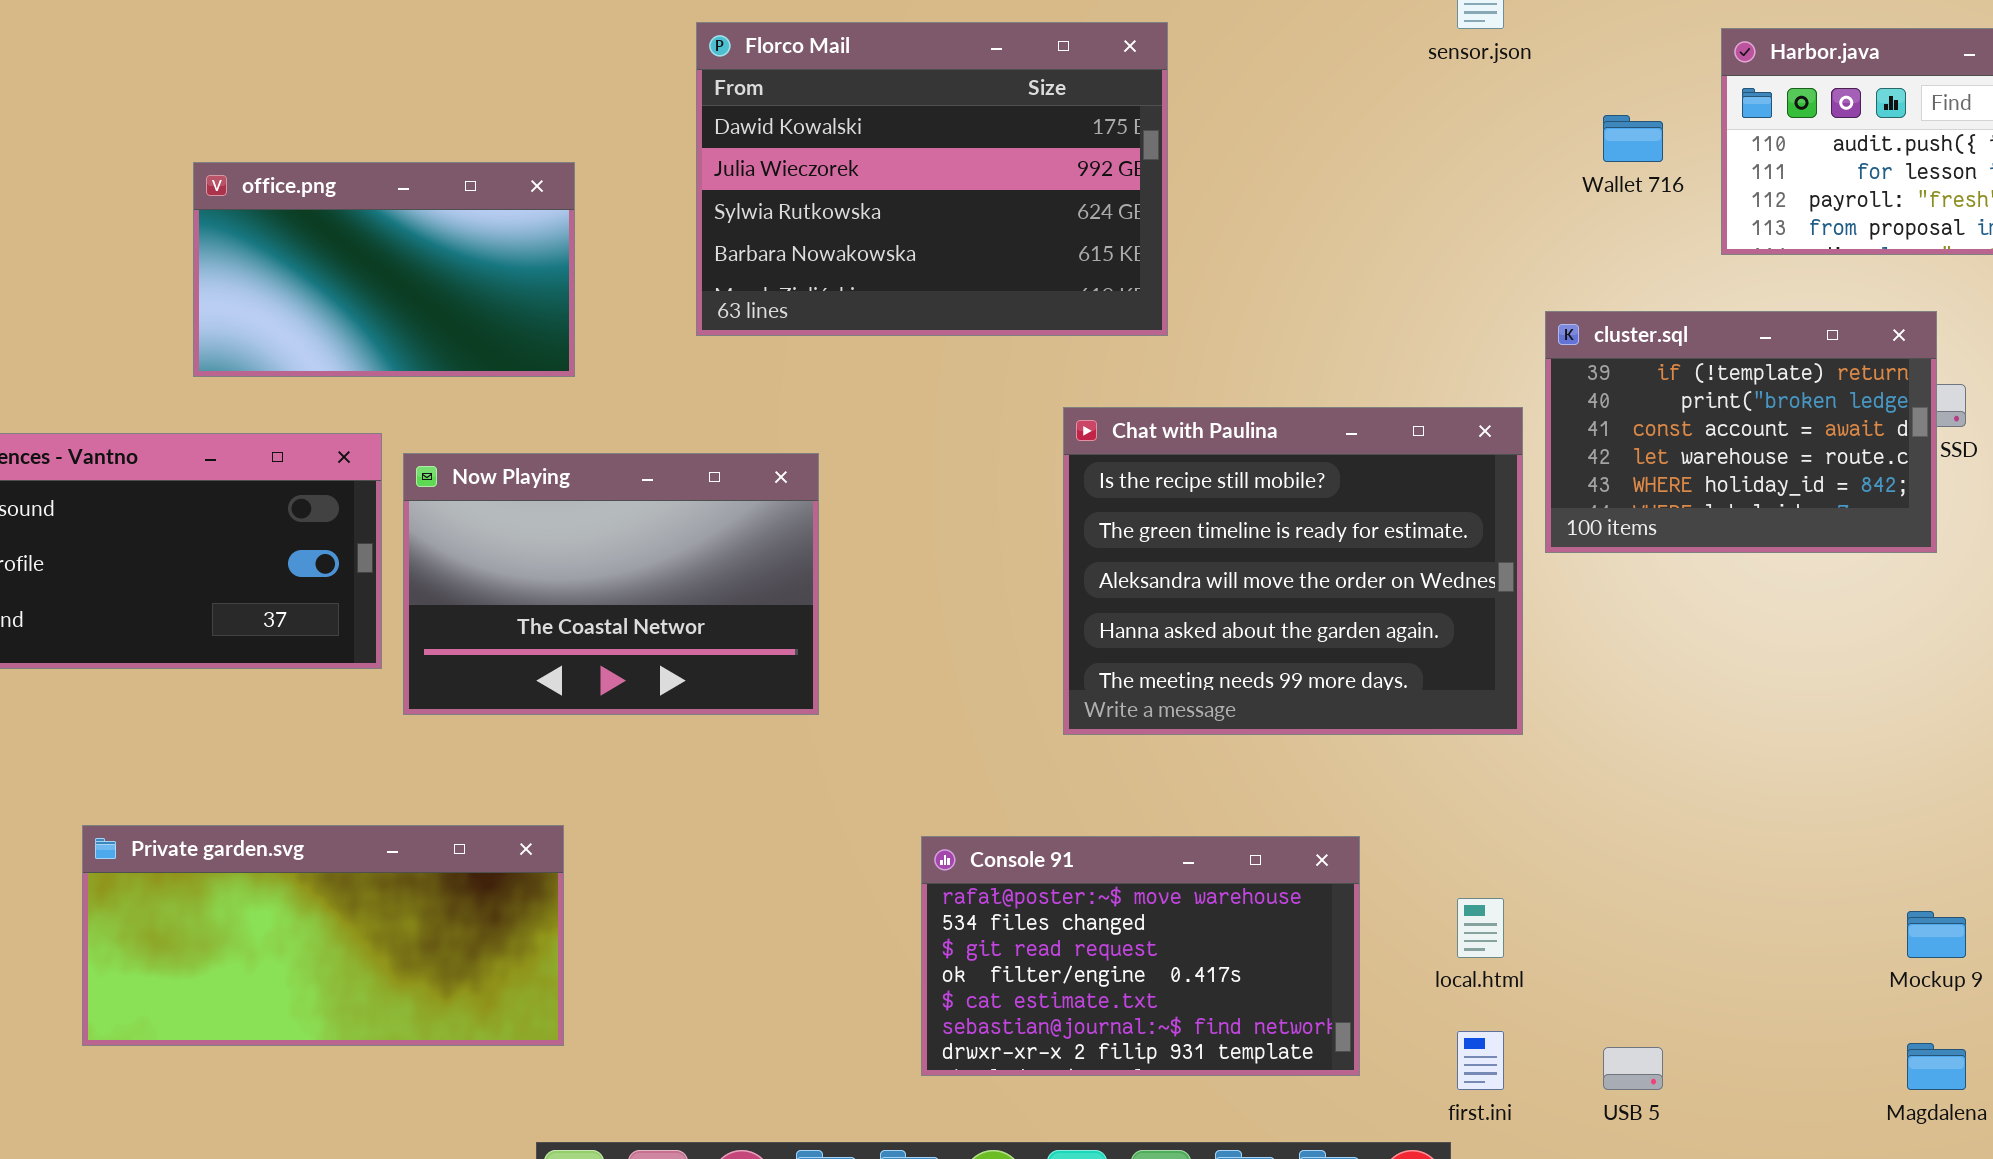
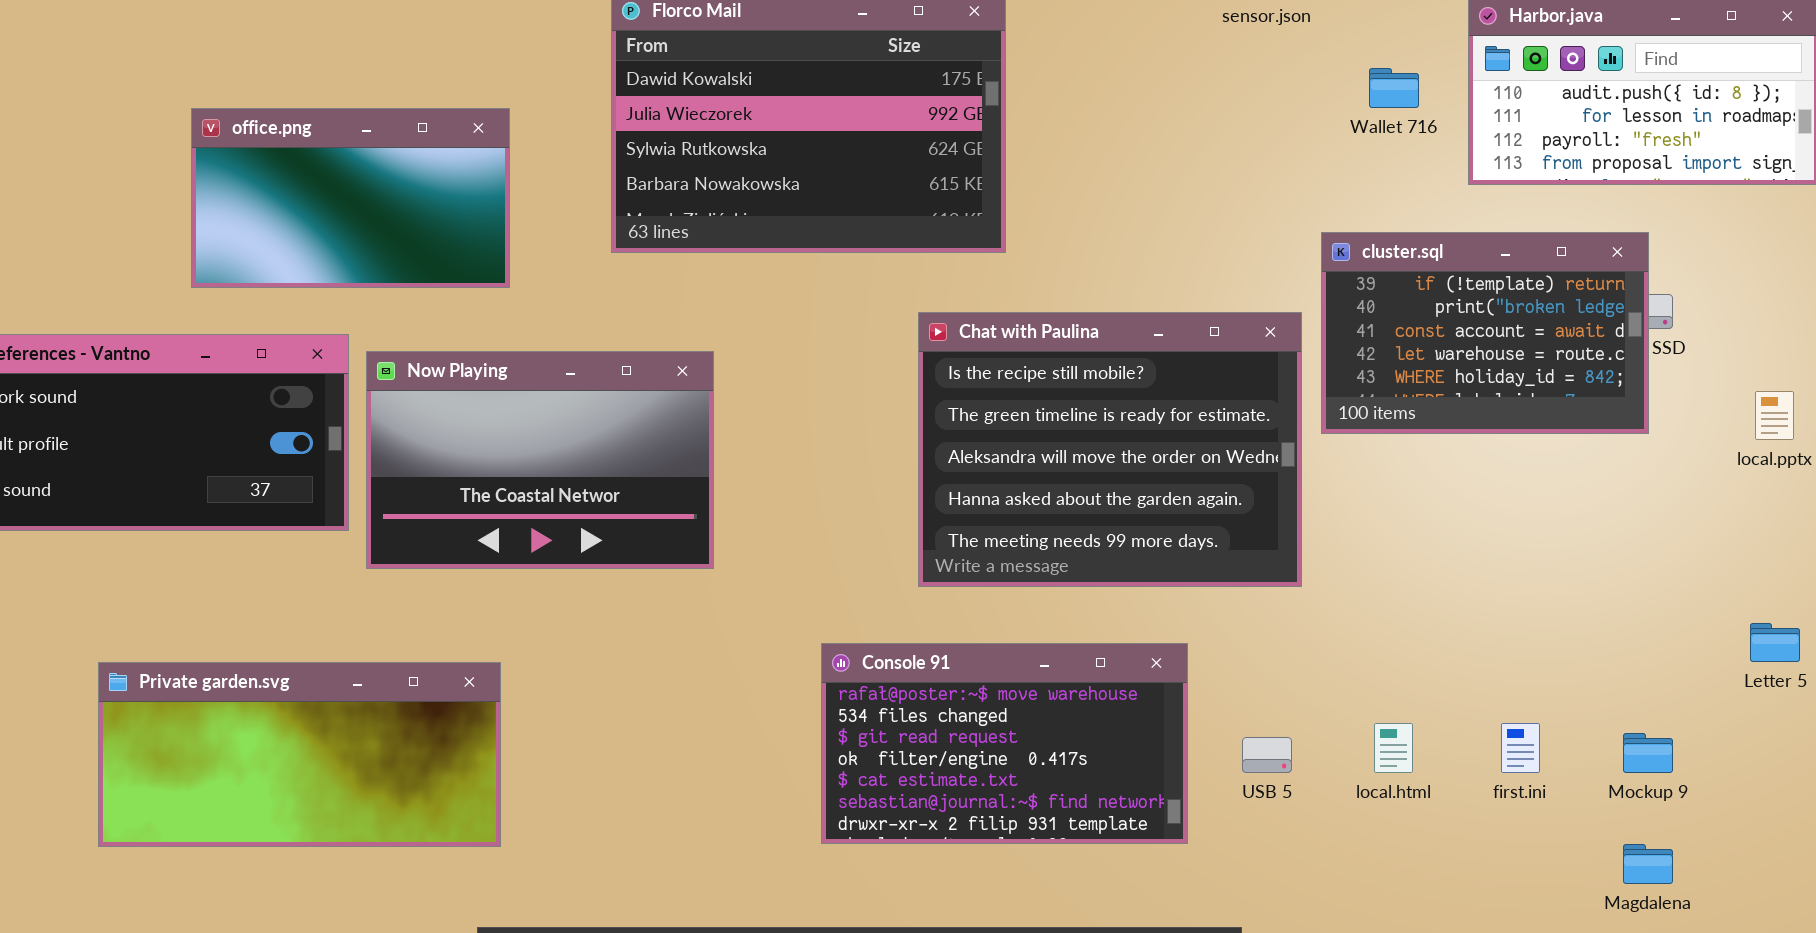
Console 91: [921,836,1360,1076] -> [821,643,1188,844], moved
local.html: [1457,898,1504,958] -> [1374,723,1413,773], moved
first.ini: [1457,1031,1504,1090] -> [1501,723,1540,773], moved
USB 5: [1603,1047,1663,1090] -> [1242,737,1292,773], moved

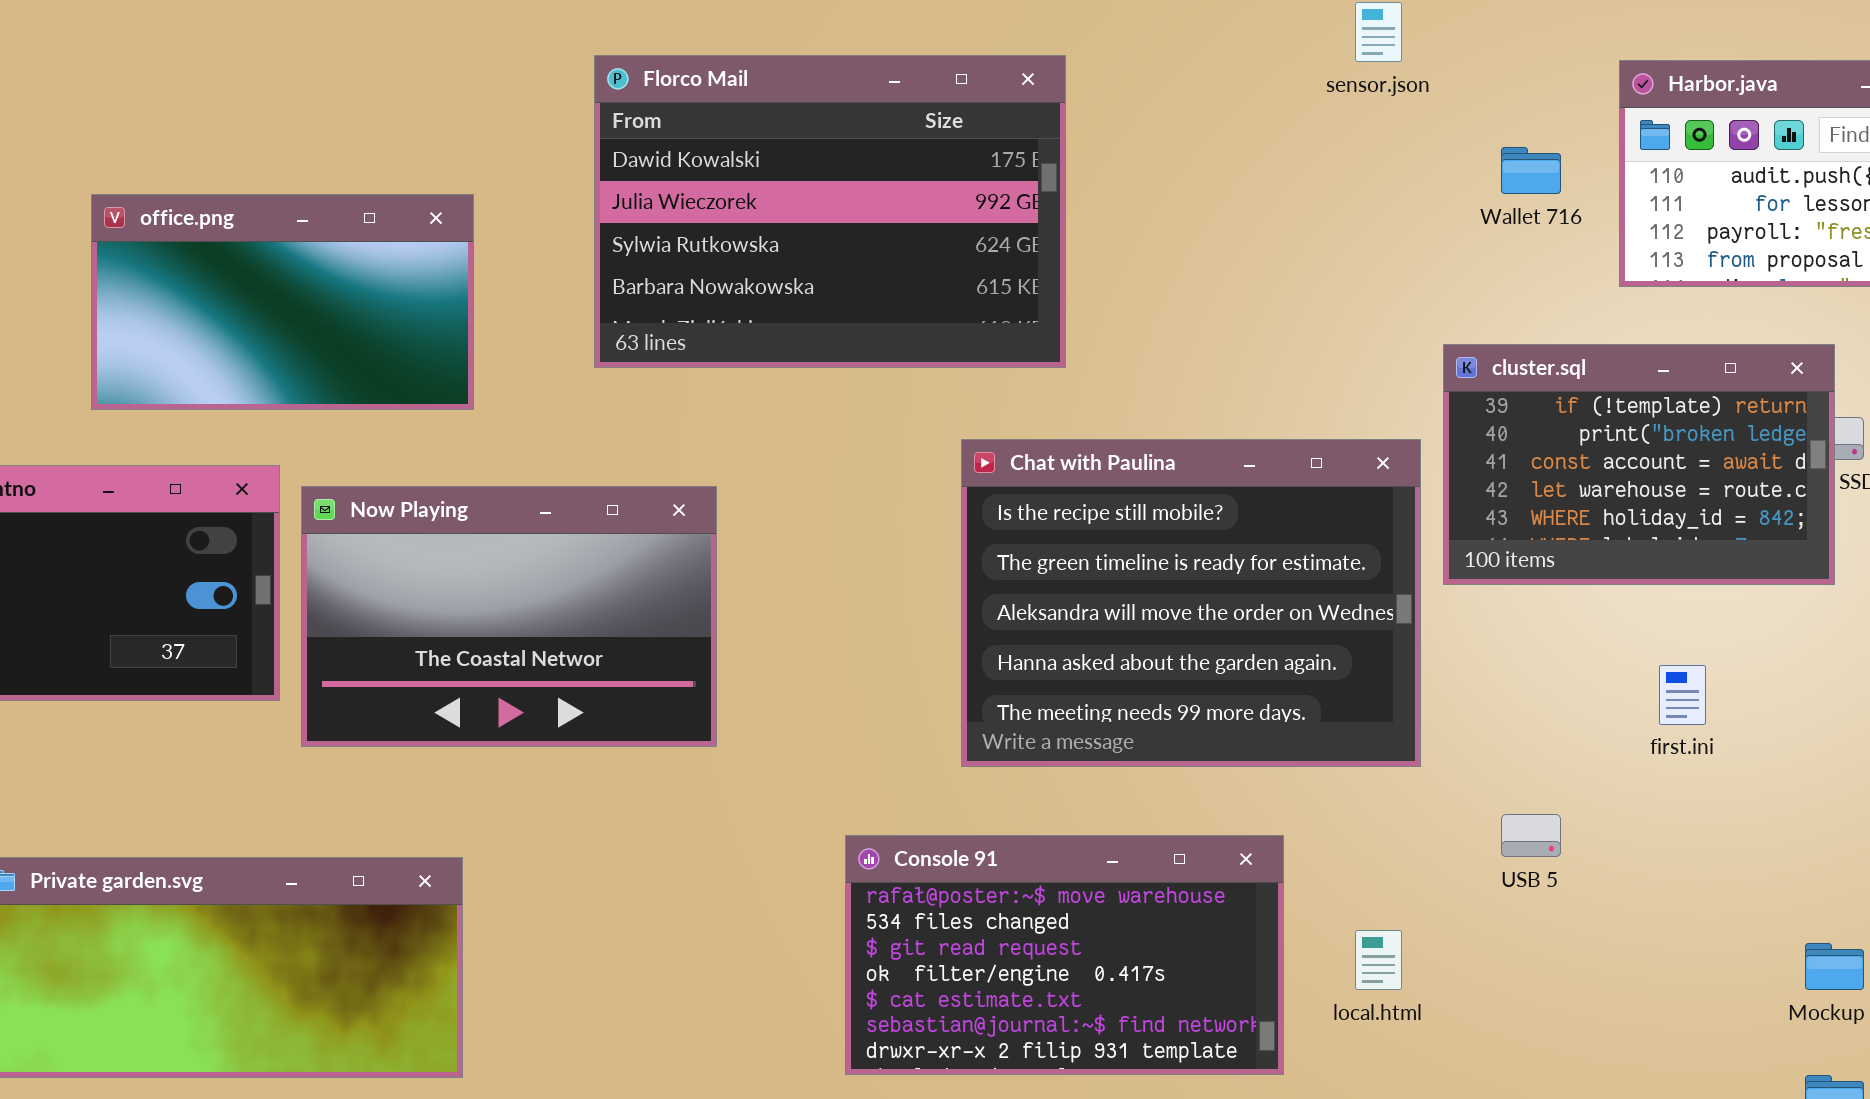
local.html: [1374,723,1413,773] -> [1355,930,1402,990], moved
first.ini: [1501,723,1540,773] -> [1659,665,1706,725], moved
USB 5: [1242,737,1292,773] -> [1501,814,1561,857], moved

